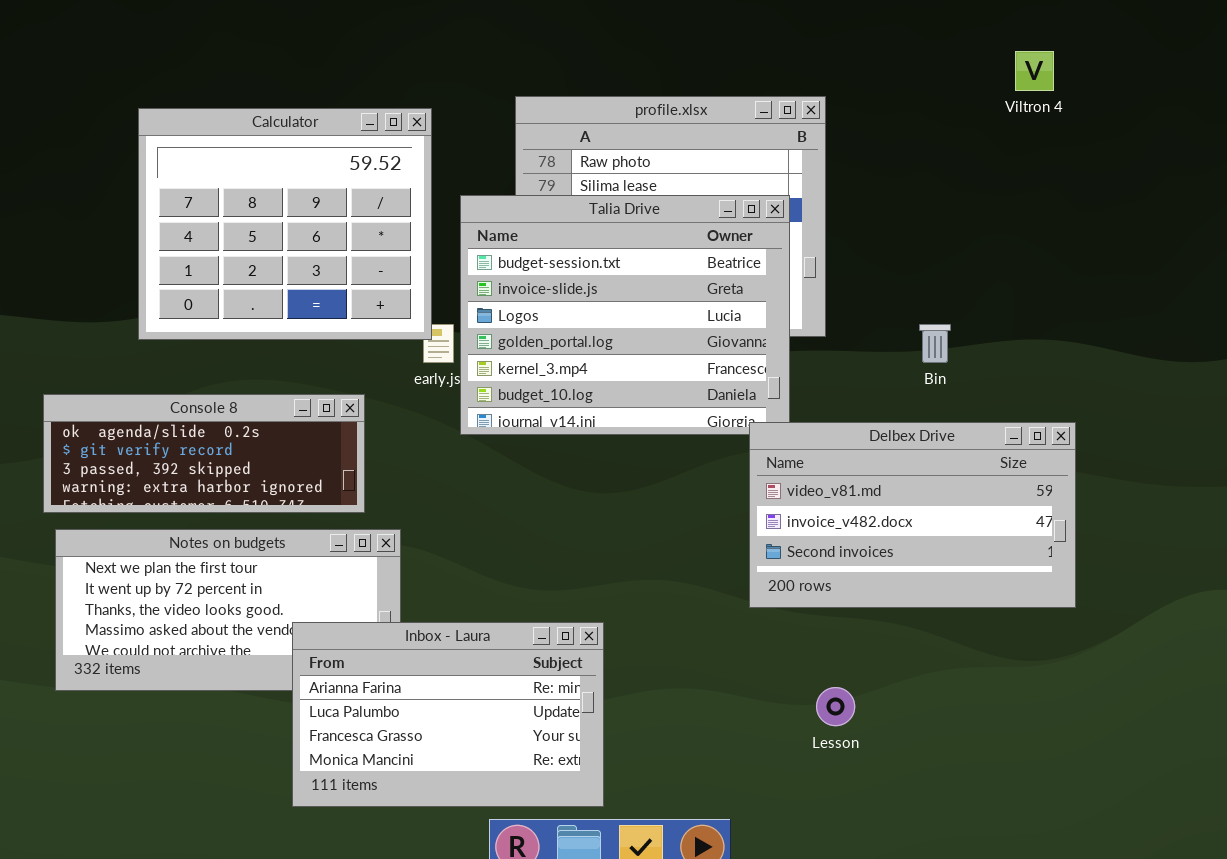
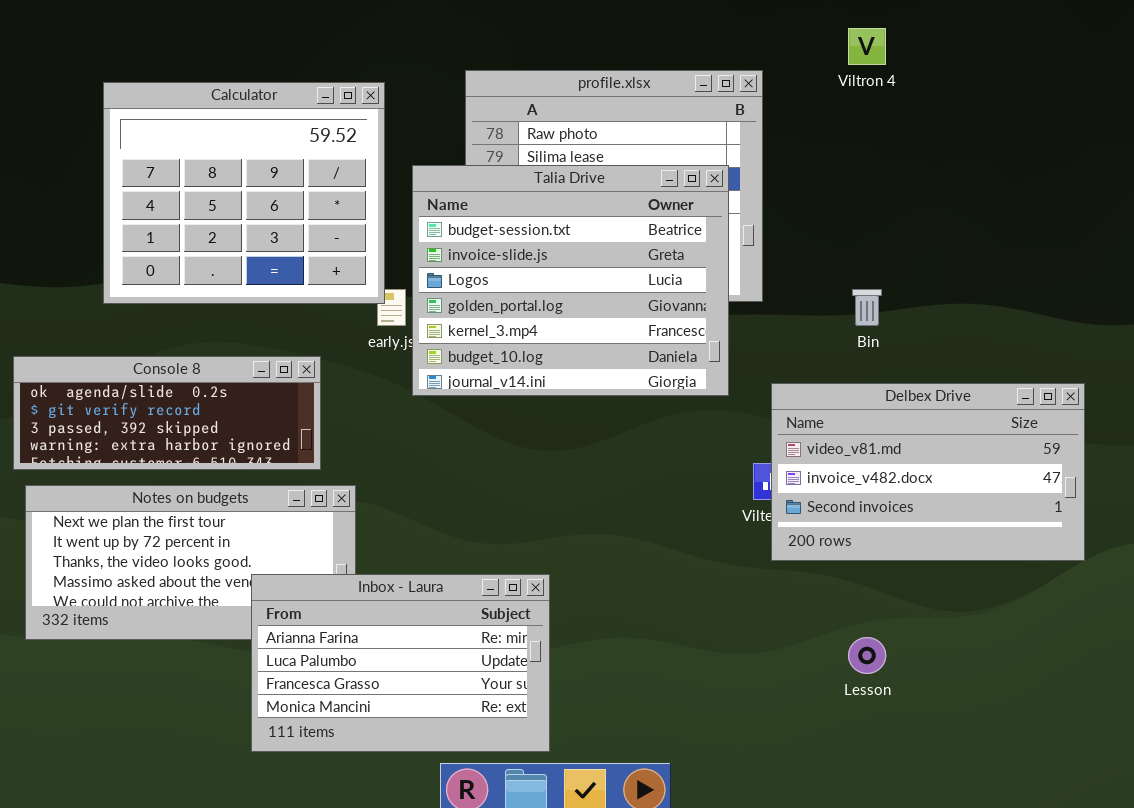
Viltron 4: [1015,51,1054,91] -> [848,28,886,65], moved
Delbex Drive: [749,422,1076,608] -> [771,383,1085,561], moved
Lesson: [816,687,855,726] -> [848,637,886,674], moved

